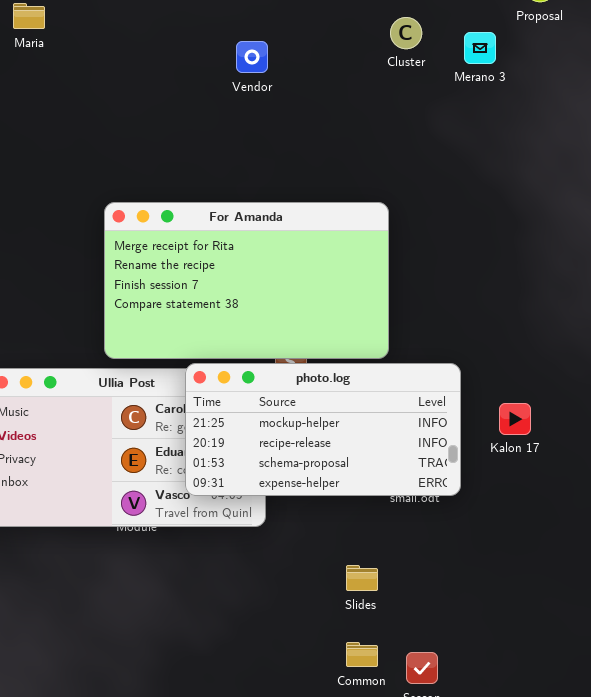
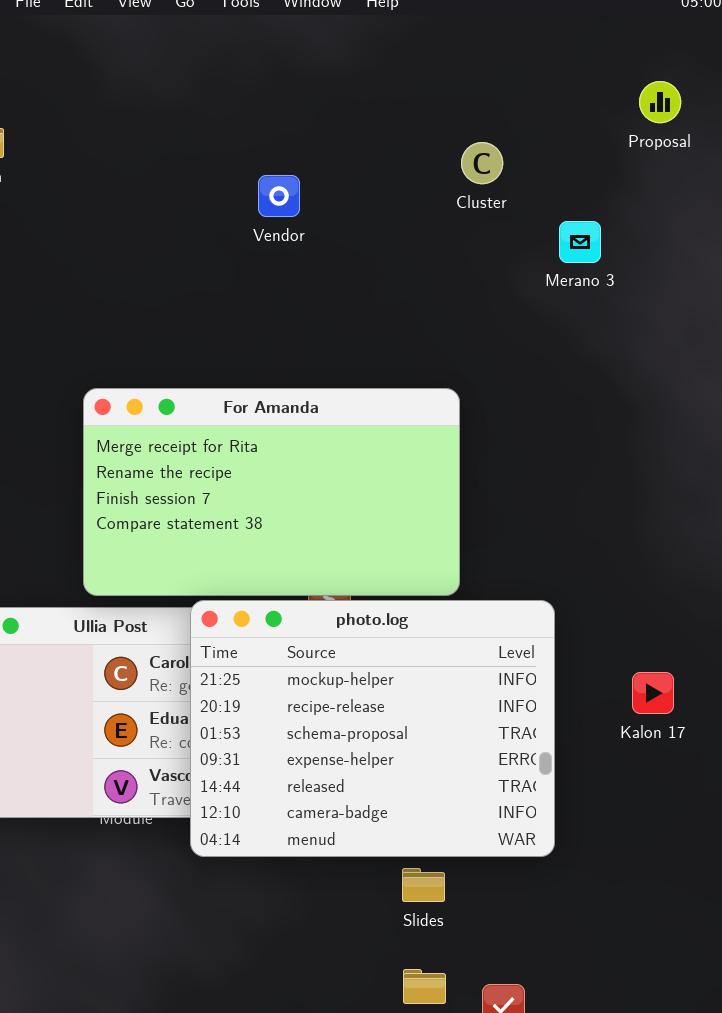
Merano 3: [464,32,496,64] -> [559,221,601,263], moved
photo.log: [185,363,461,496] -> [190,600,555,857], resized
Kalon 17: [499,403,531,435] -> [632,672,674,714], moved

